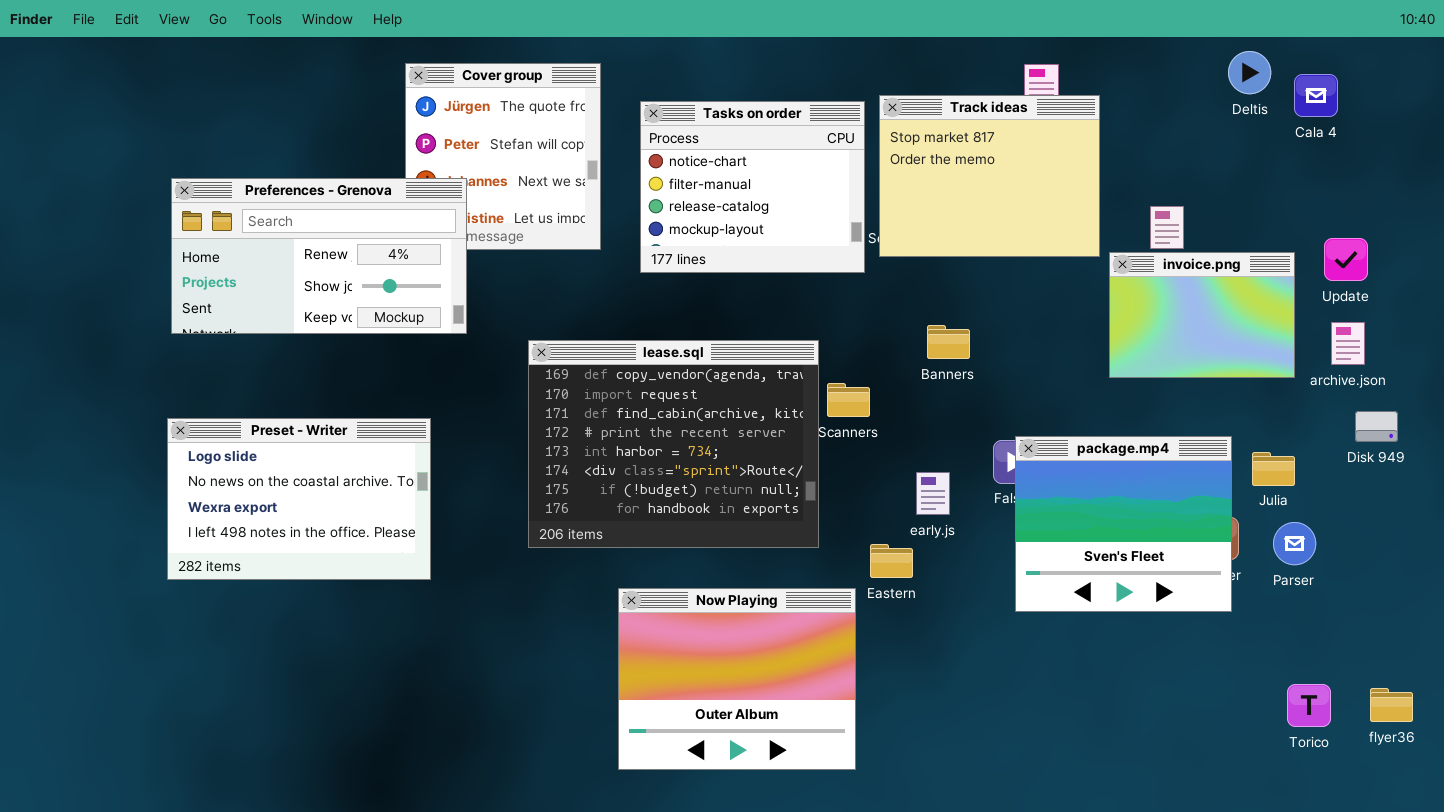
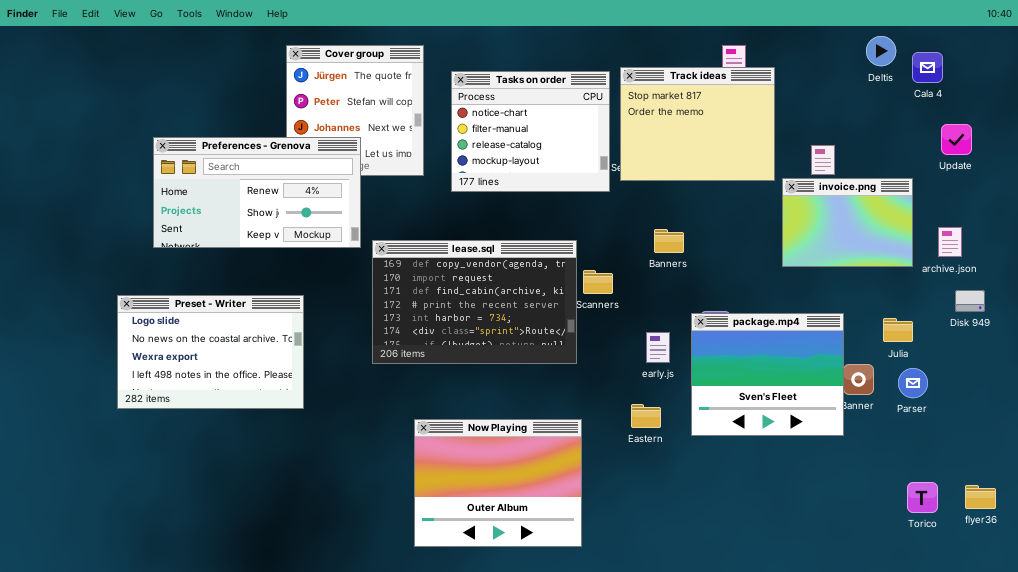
Preferences - Grenova: [171,178,467,334] -> [153,137,361,248], moved
Update: [1324,238,1368,281] -> [941,124,972,155], moved
lease.sql: [528,340,819,548] -> [372,240,577,364], resized
package.mp4: [1015,436,1232,612] -> [691,313,844,436], moved
Eastern: [870,544,913,578] -> [631,404,661,428], moved
Now Playing: [618,588,856,770] -> [414,419,582,547], moved

